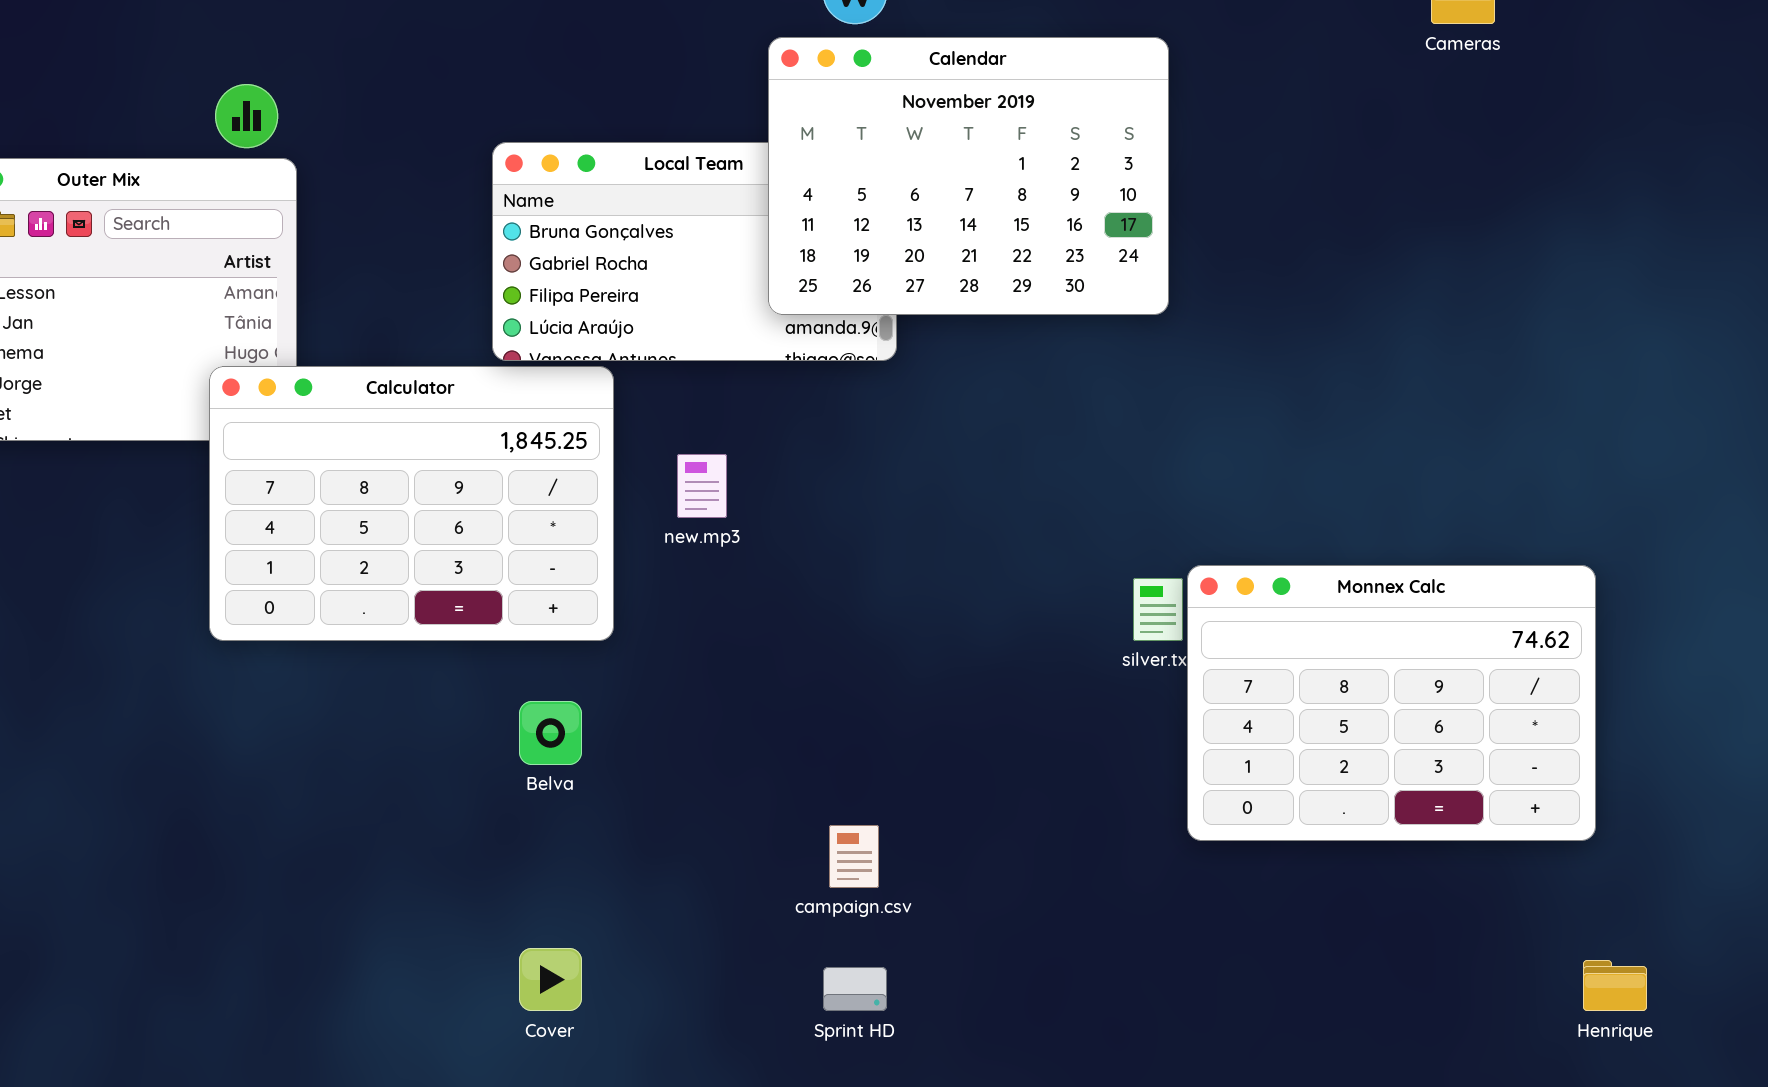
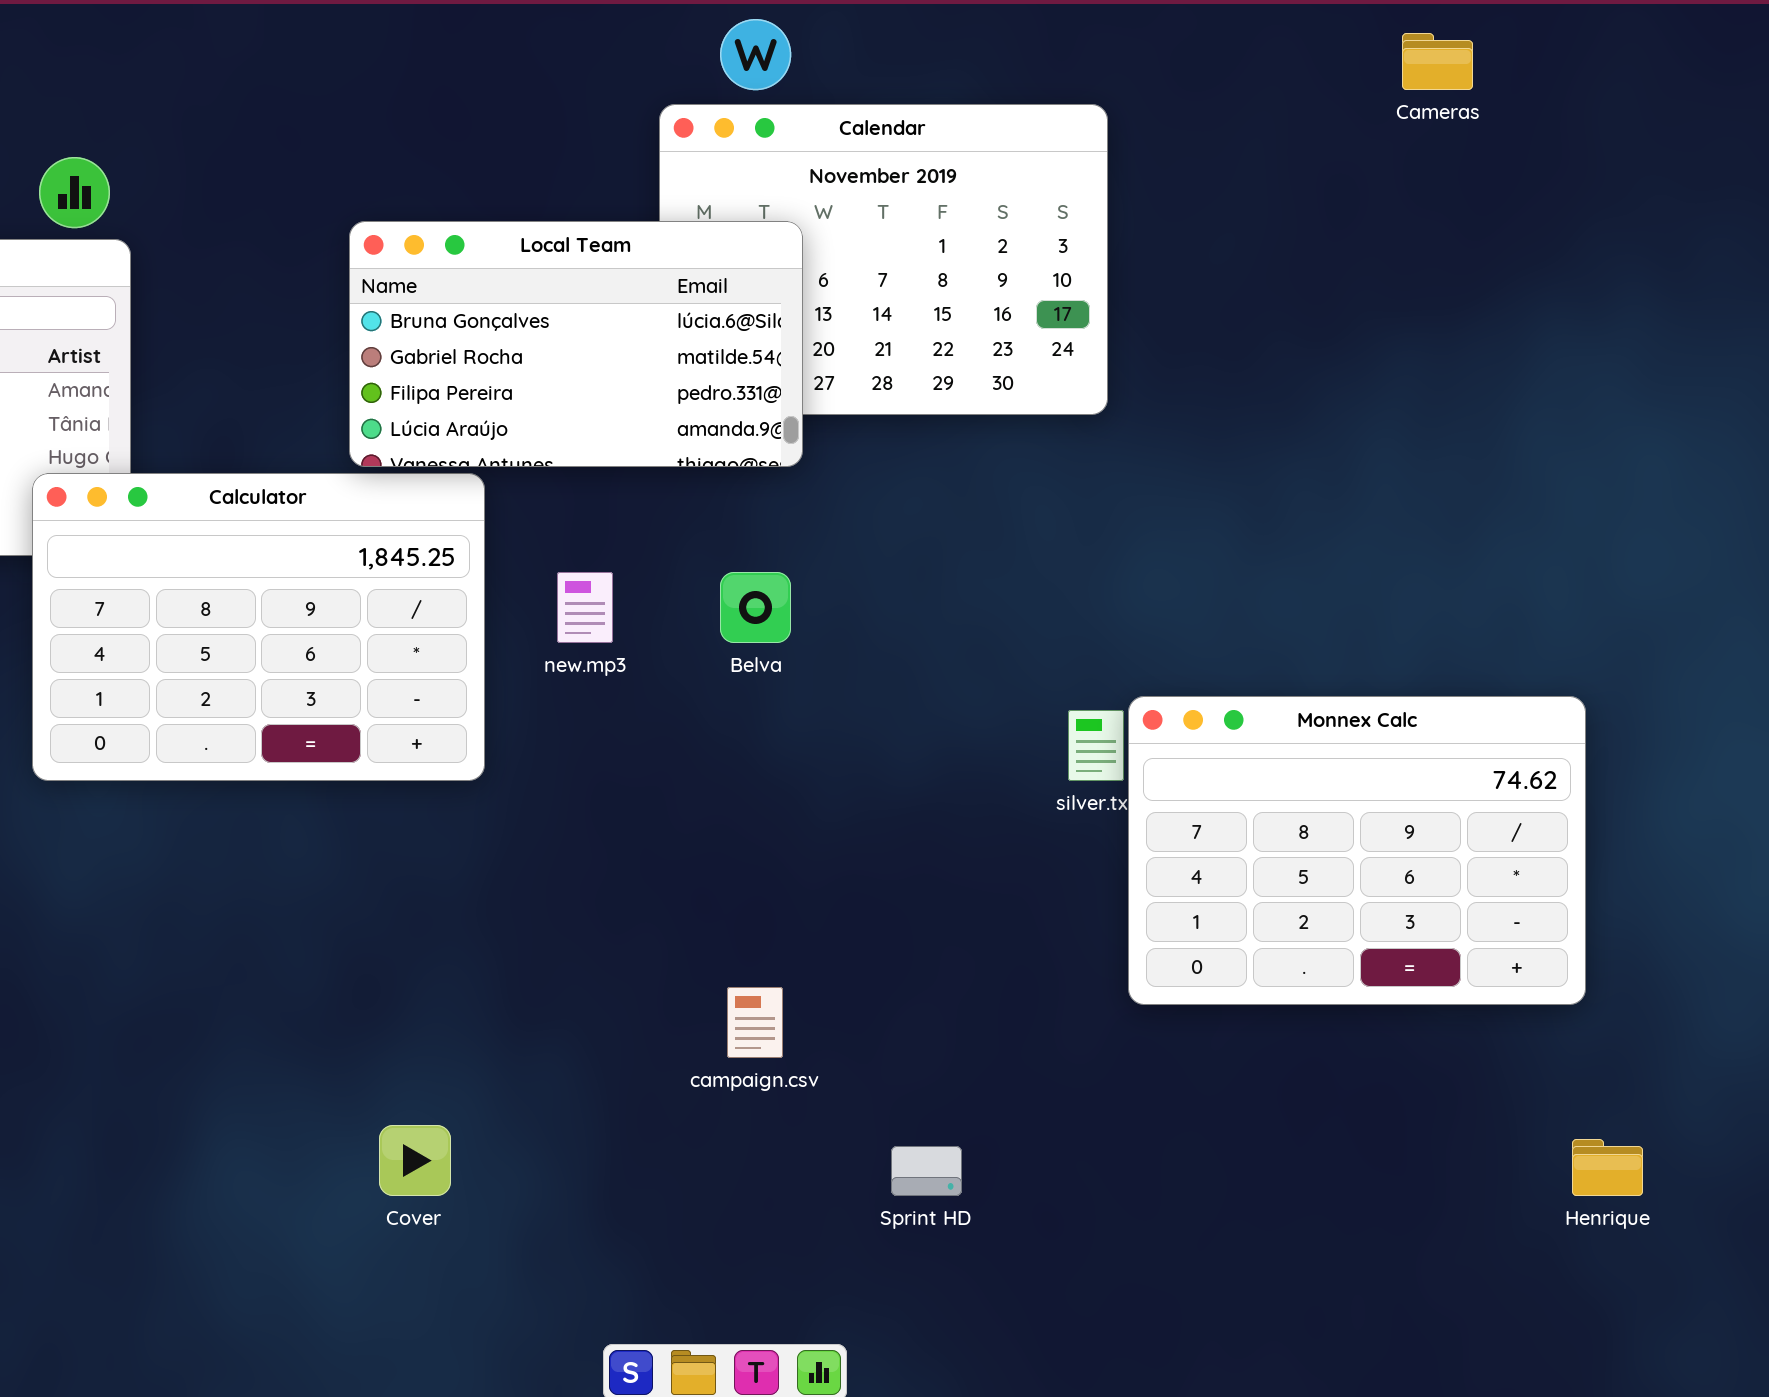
Local Team: [492,142,897,361] -> [349,221,803,467], raised
Belva: [519,701,582,765] -> [720,572,791,643], moved
Sprint HD: [823,967,887,1011] -> [891,1146,962,1196], moved

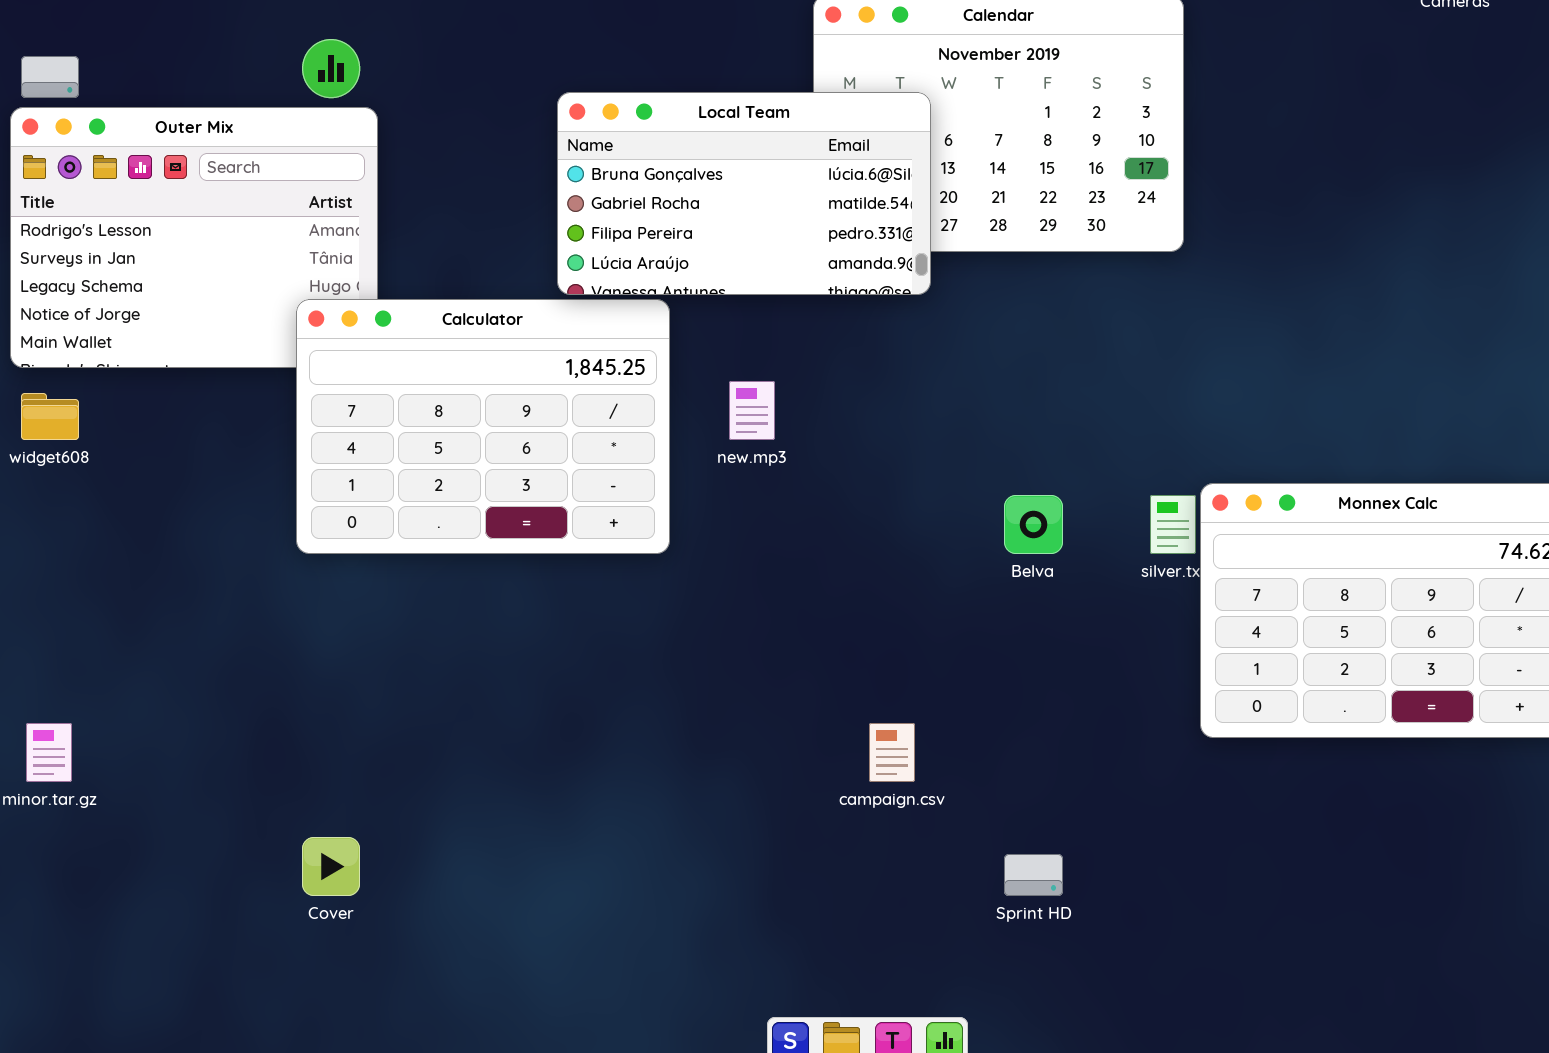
Belva: [720,572,791,643] -> [1004,495,1063,554], moved
Cover: [379,1125,451,1196] -> [302,837,360,896], moved

